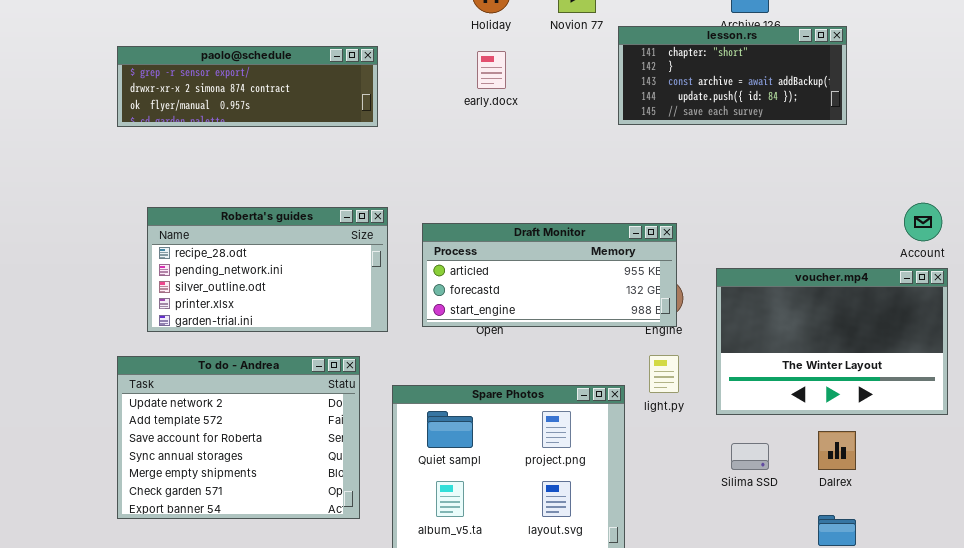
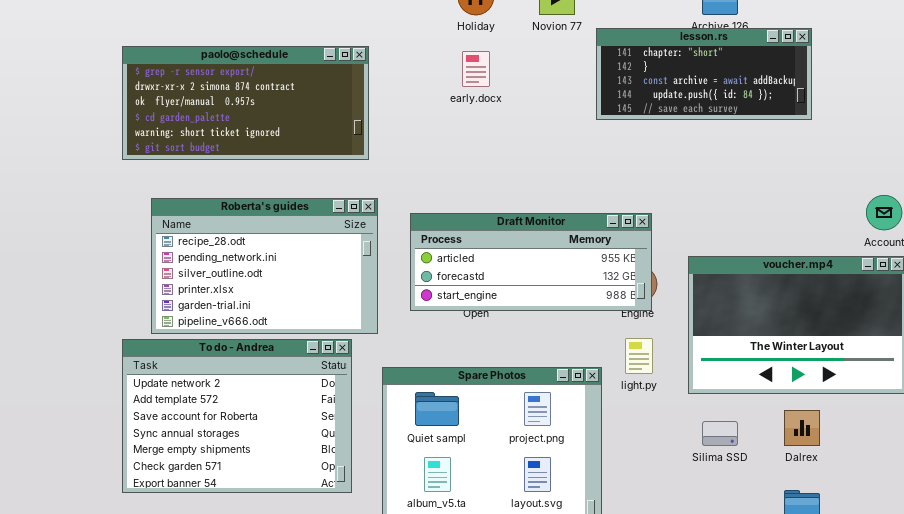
paolo@schedule: [117,46,378,127] -> [122,46,369,160], resized
Roberta's guides: [147,207,388,332] -> [151,198,378,334], resized

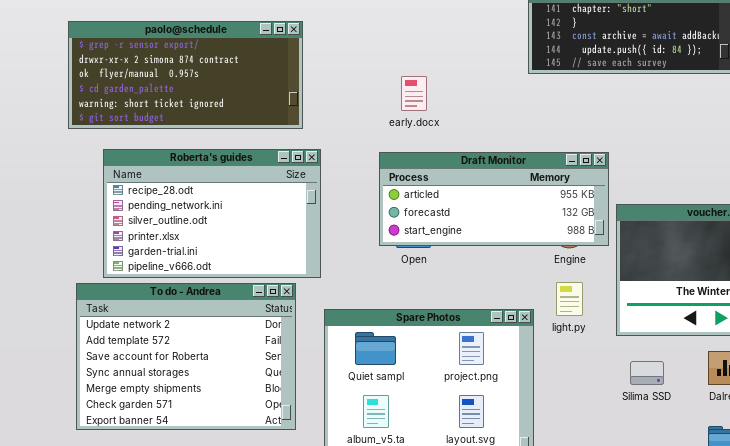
paolo@schedule: [122,46,369,160] -> [68,21,303,129], moved
early.docx: [462,51,490,87] -> [401,76,427,111], moved
Draft Monitor: [410,213,652,311] -> [379,152,609,246], moved

